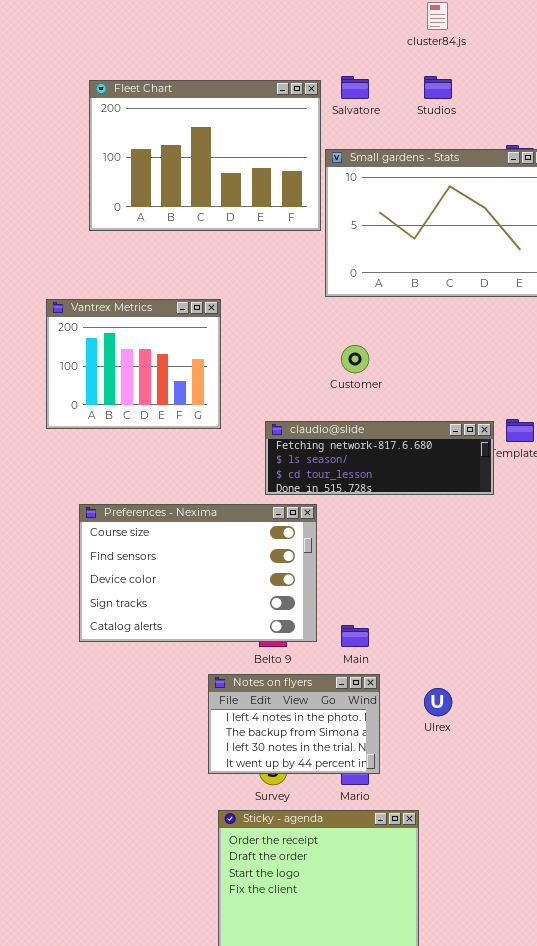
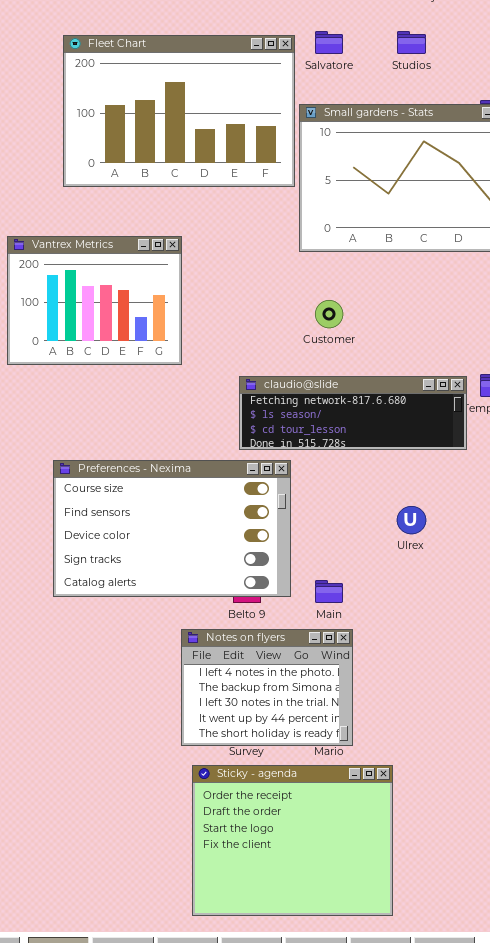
Vantrex Metrics: [46,299,221,429] -> [7,236,182,365], moved
Notes on flyers: [208,674,380,774] -> [181,629,353,746], resized
Ulrex: [424,688,452,716] -> [397,506,426,534], moved

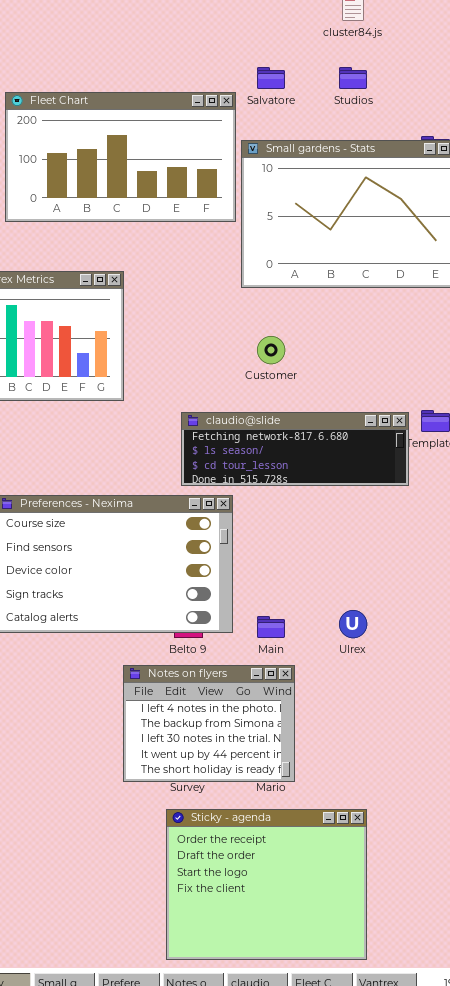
Fleet Chart: [63,35,295,187] -> [5,92,236,222], resized
Ulrex: [397,506,426,534] -> [339,610,367,638], moved
Sticky - agenda: [192,765,393,916] -> [166,809,367,960], moved

